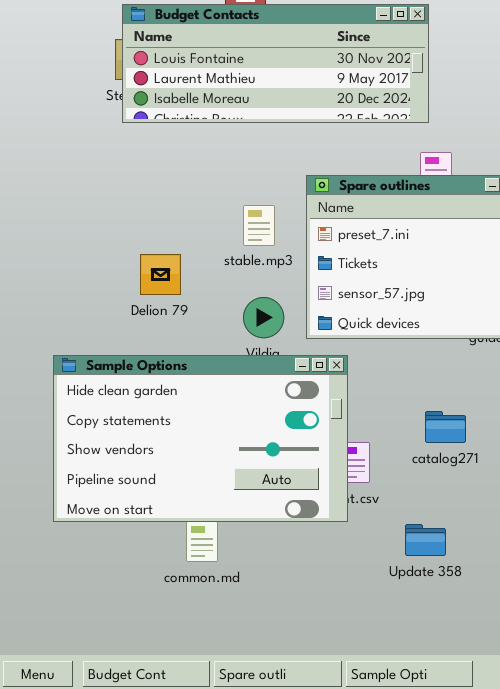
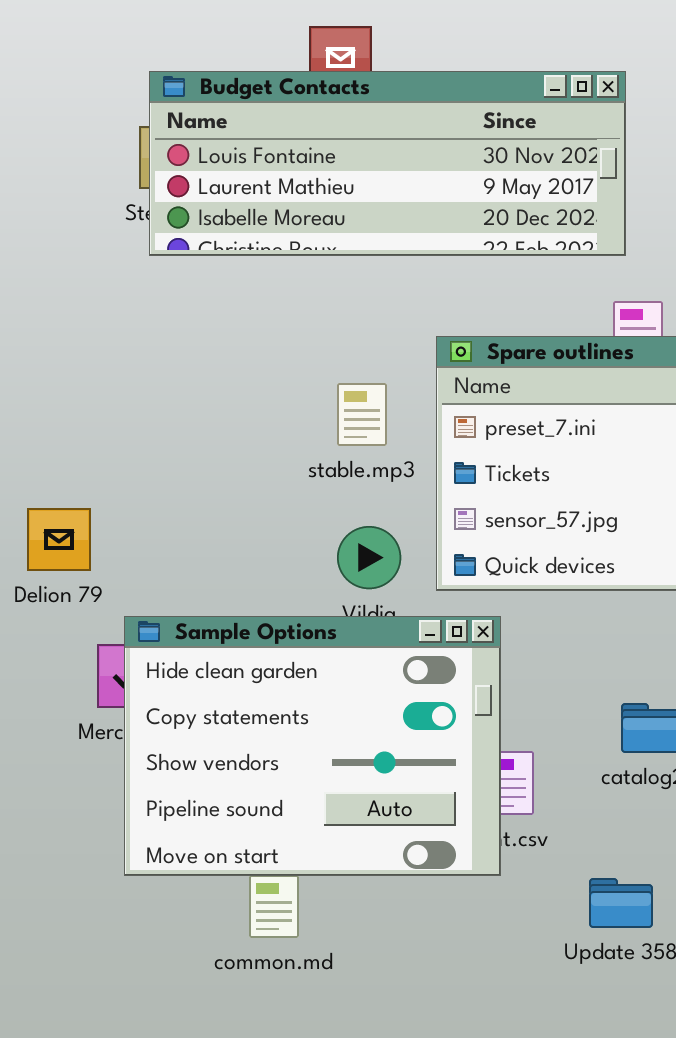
Delion 79: [140,254,181,295] -> [27,508,91,571], moved
Sample Options: [53,355,348,522] -> [124,616,501,876], resized

